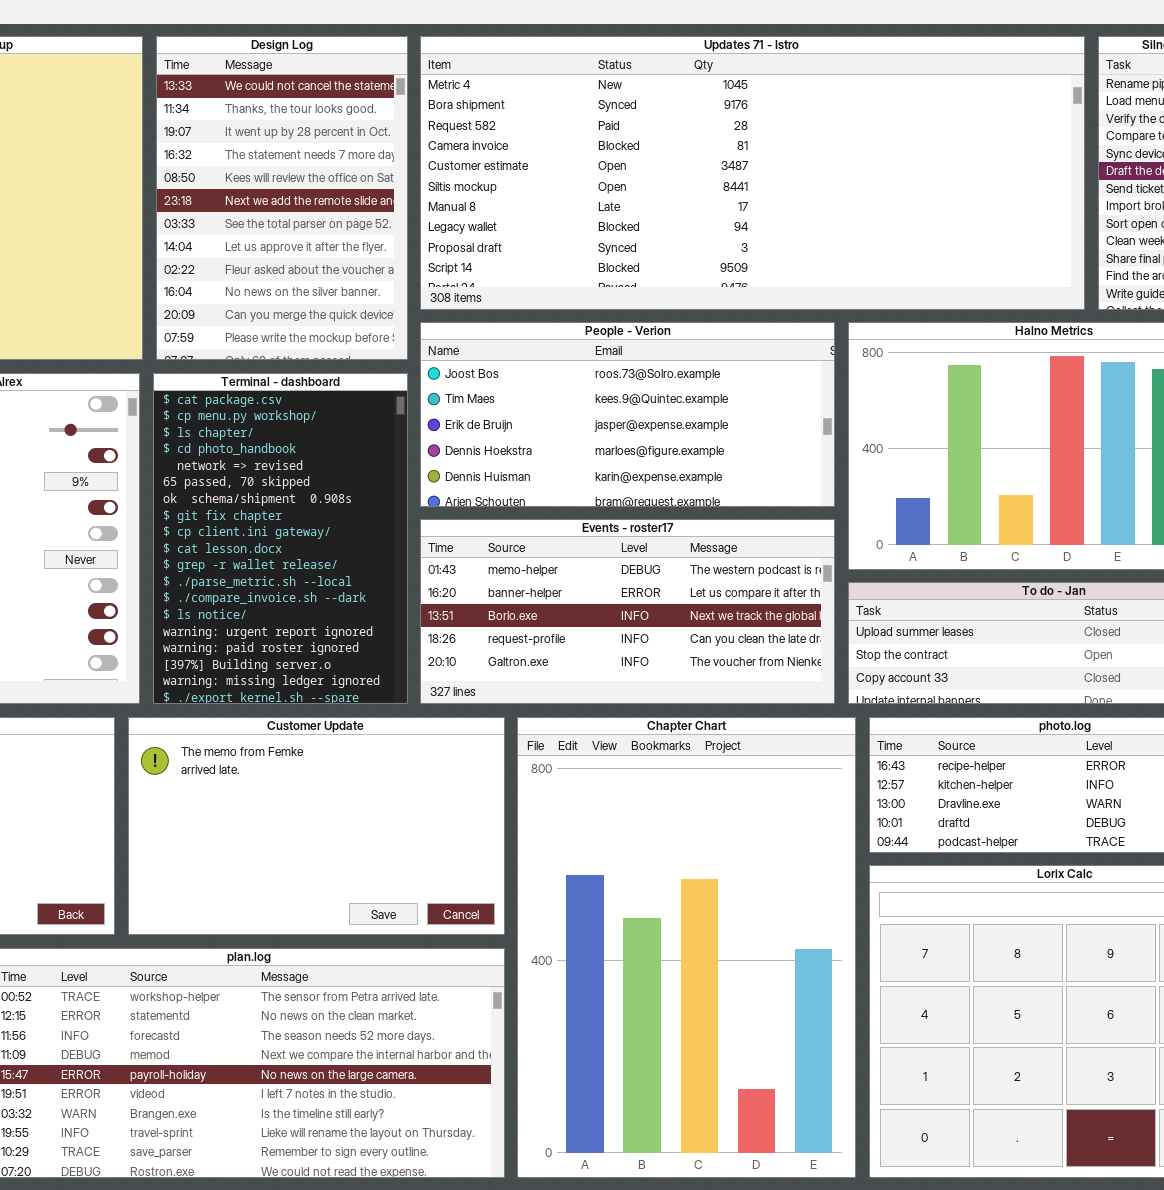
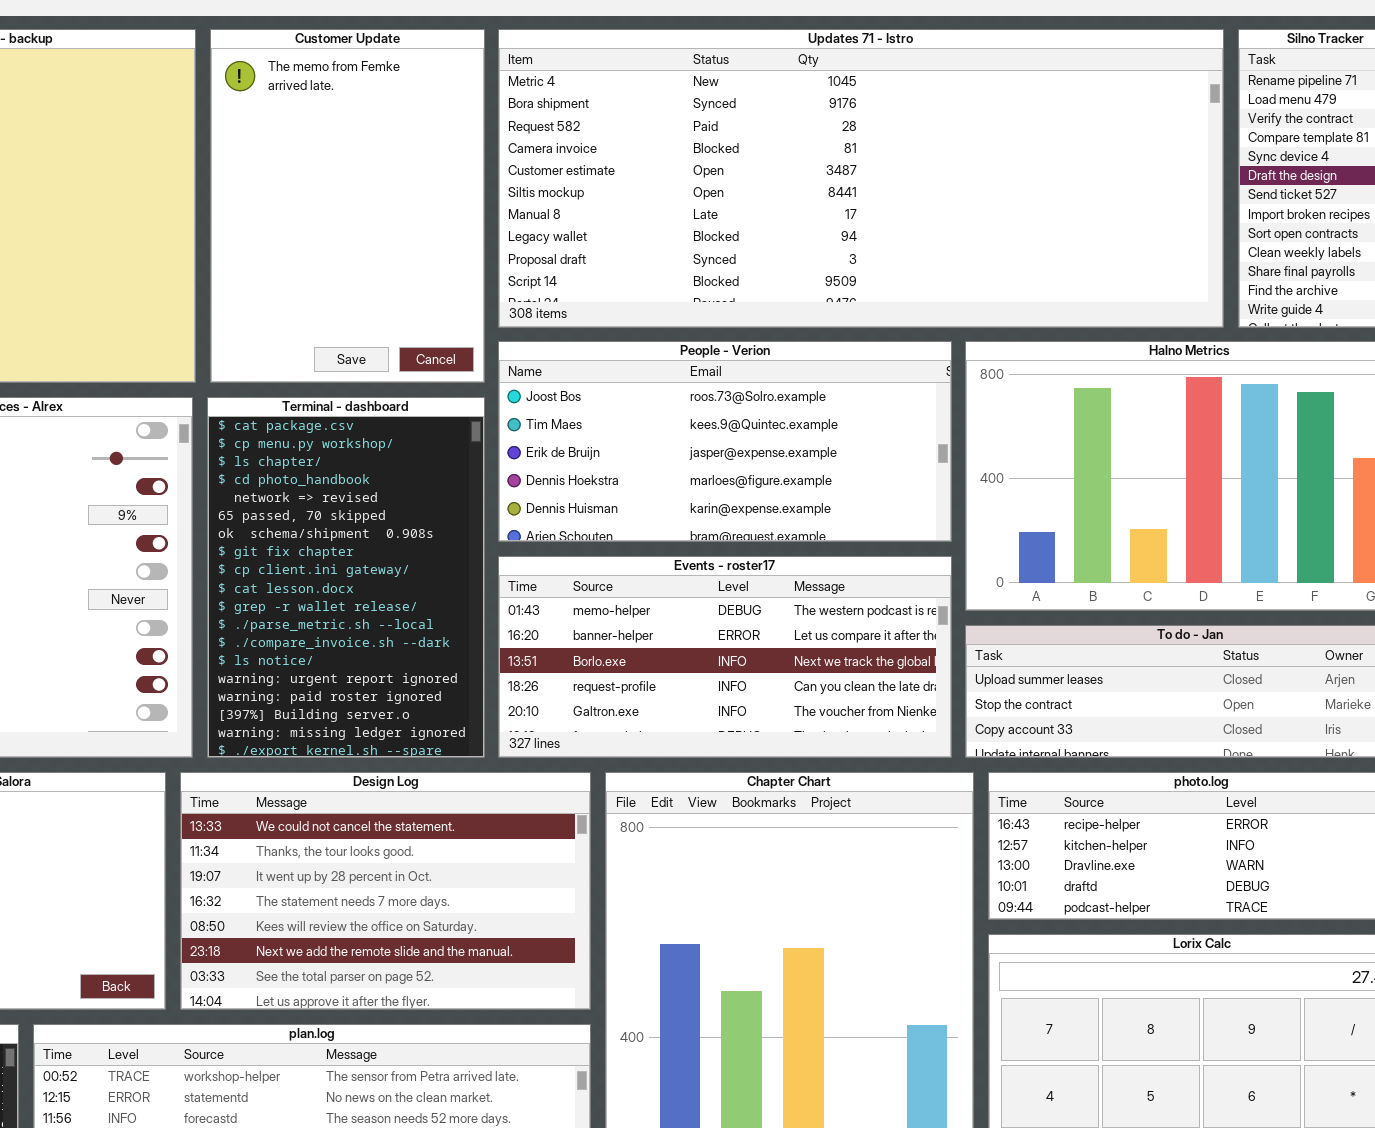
Design Log: [156,36,408,360] -> [180,772,591,1010], moved, resized
Customer Update: [128,717,505,935] -> [210,29,485,383], moved, resized

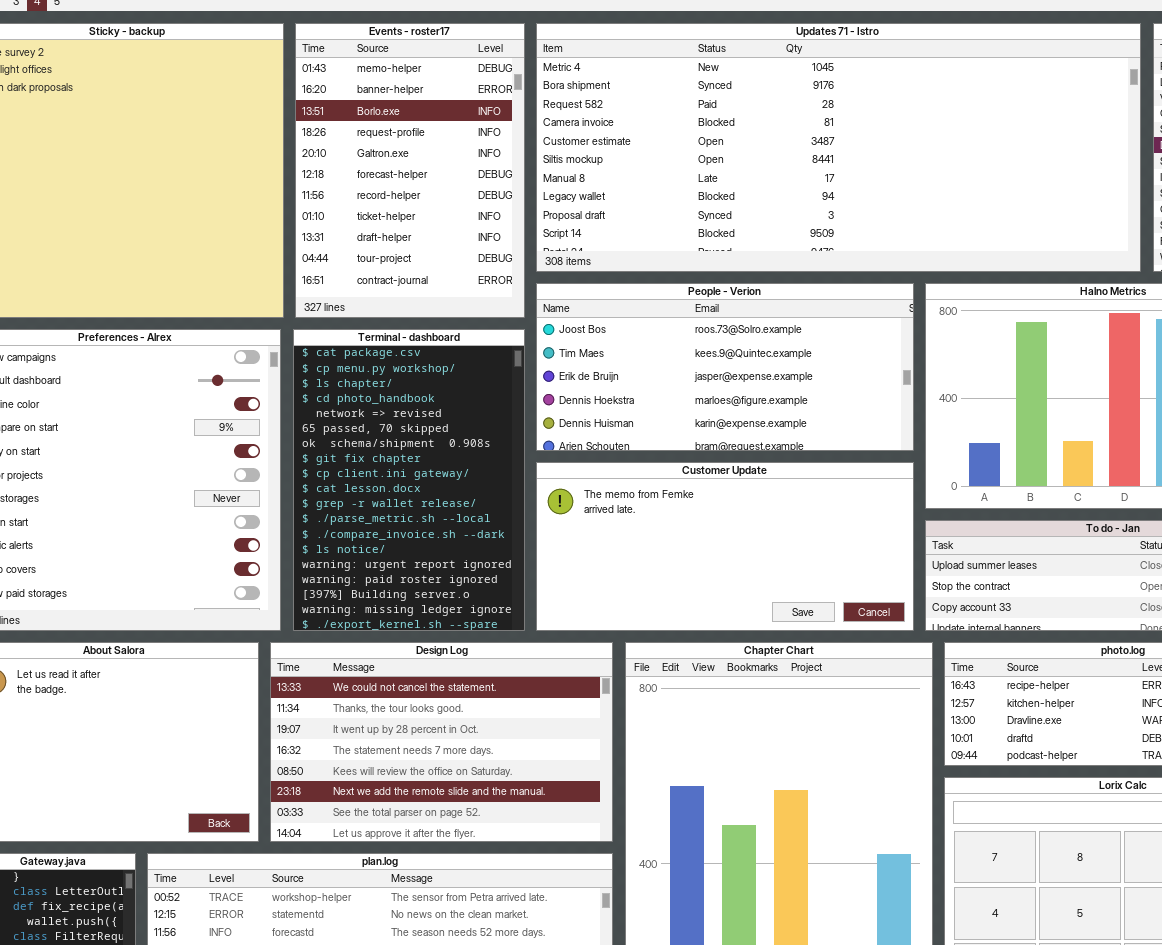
Customer Update: [210,29,485,383] -> [536,462,914,631], moved, resized
Events - roster17: [498,556,952,758] -> [295,23,525,318], moved, resized

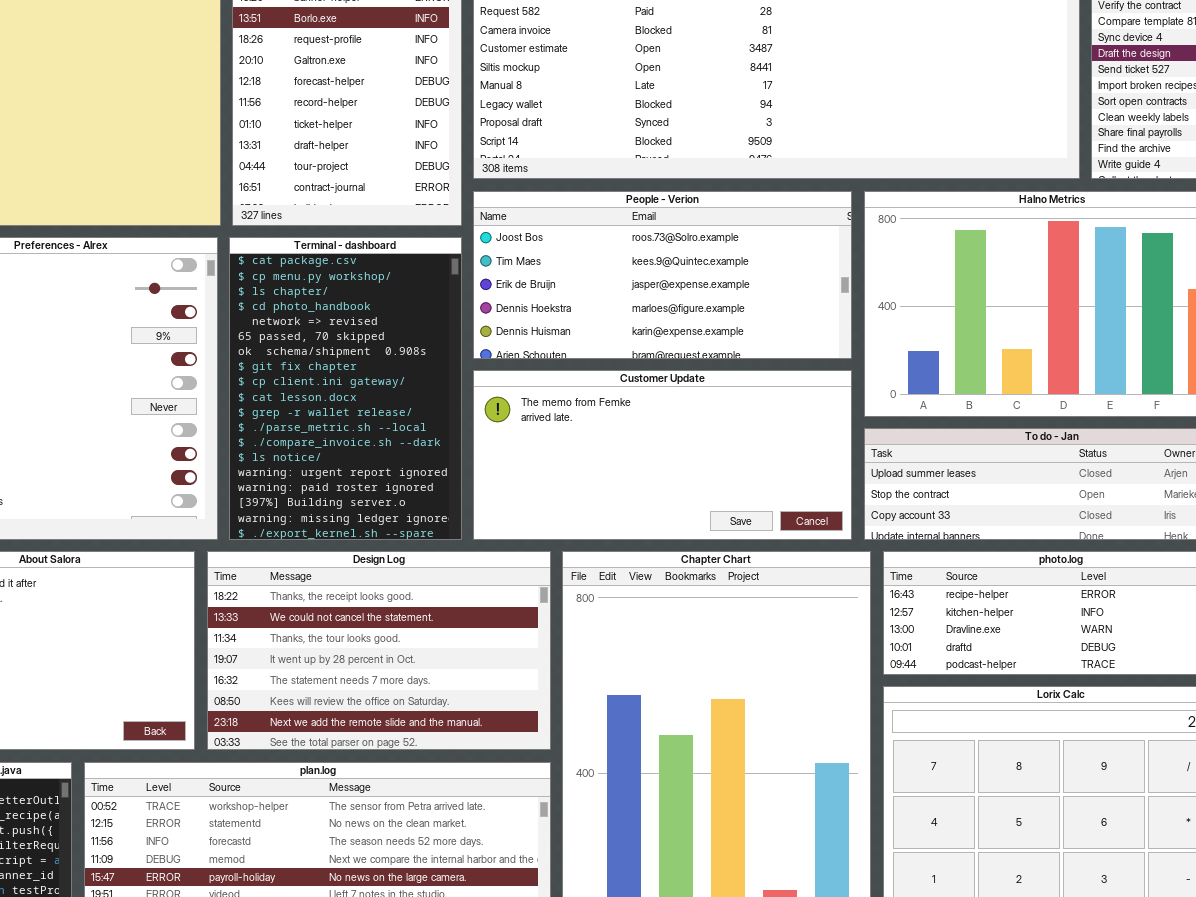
Design Log: [270,642,613,842] -> [207,551,551,750], scrolled up 1 row

